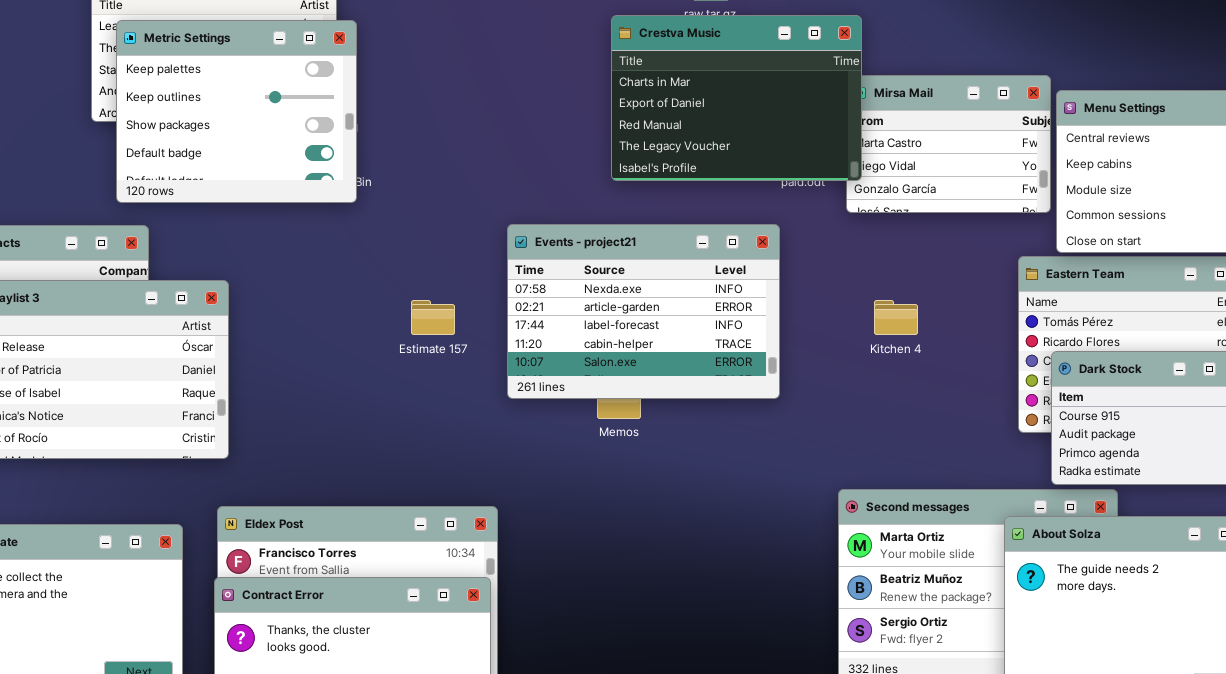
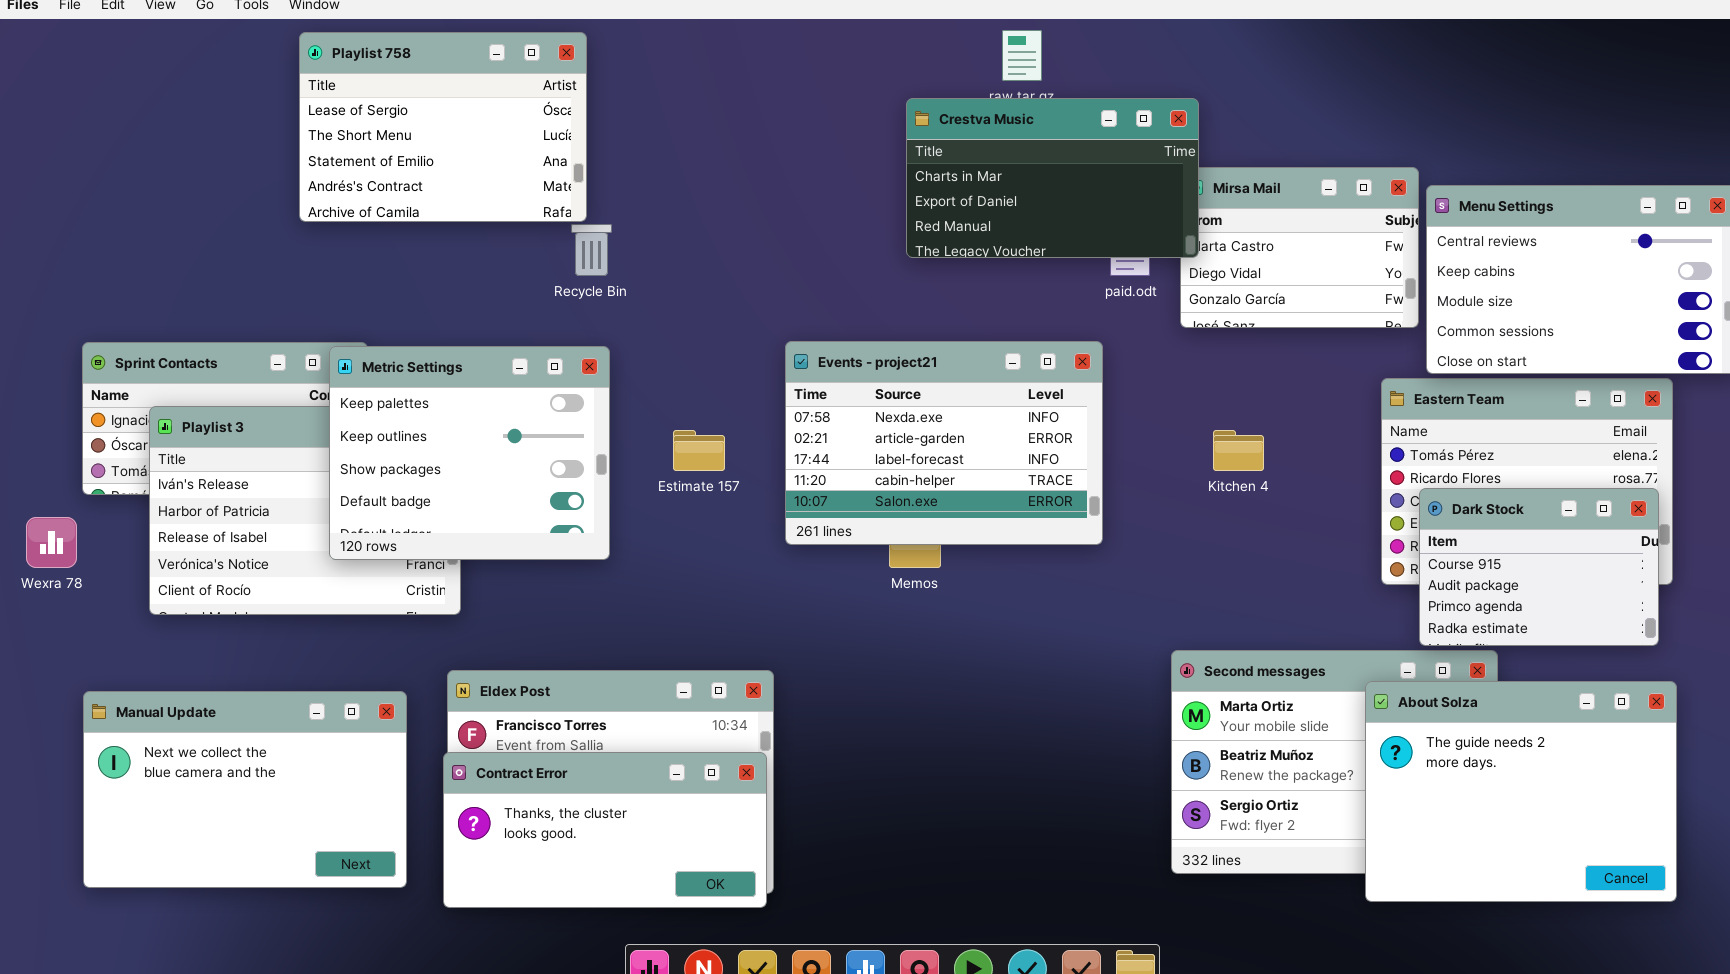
Crestva Music: [611,15,862,181] -> [906,98,1199,258], resized
Metric Settings: [116,20,357,203] -> [329,346,610,560], moved

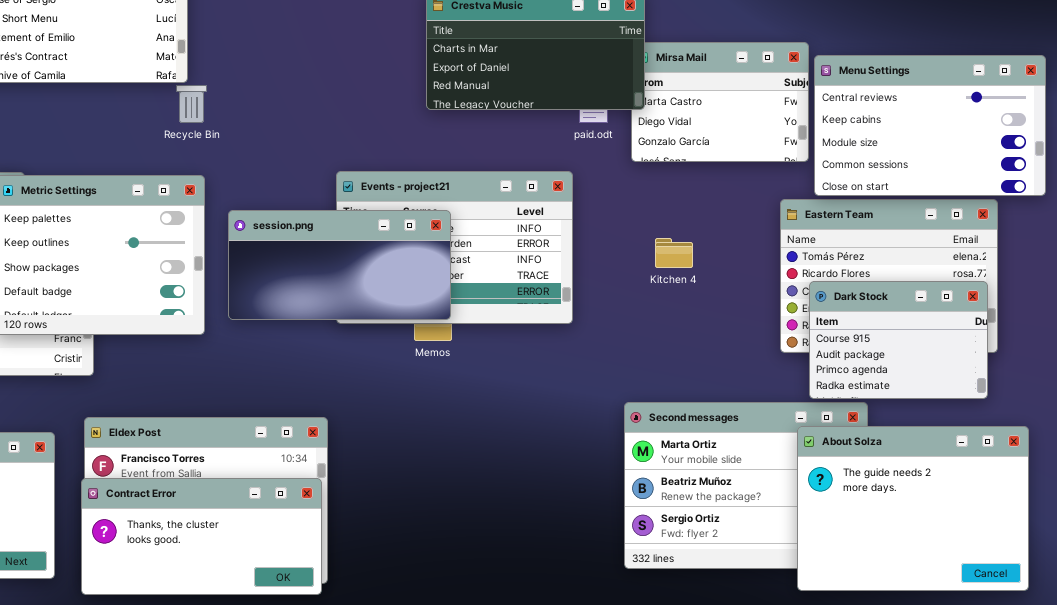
session.png: none -> [228,210,451,320], opened
About Solza: [1365,681,1677,902] -> [797,426,1029,591], moved

